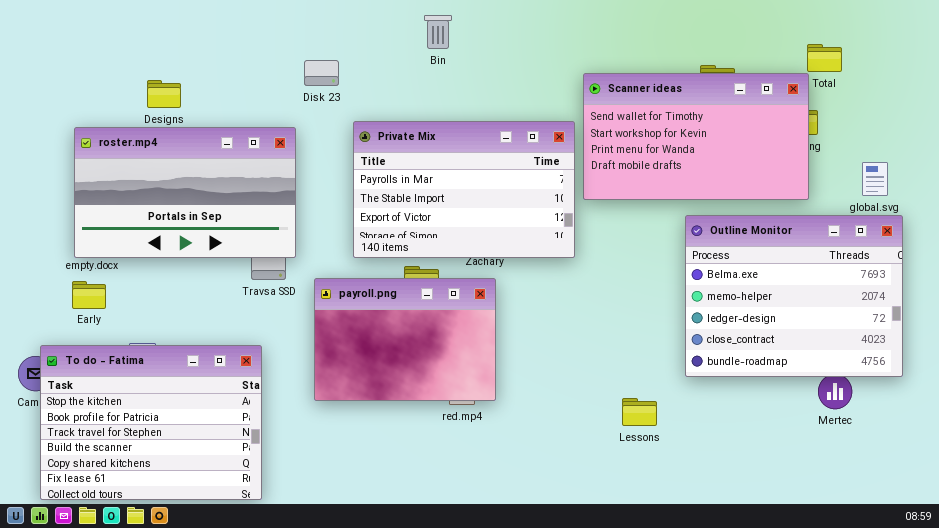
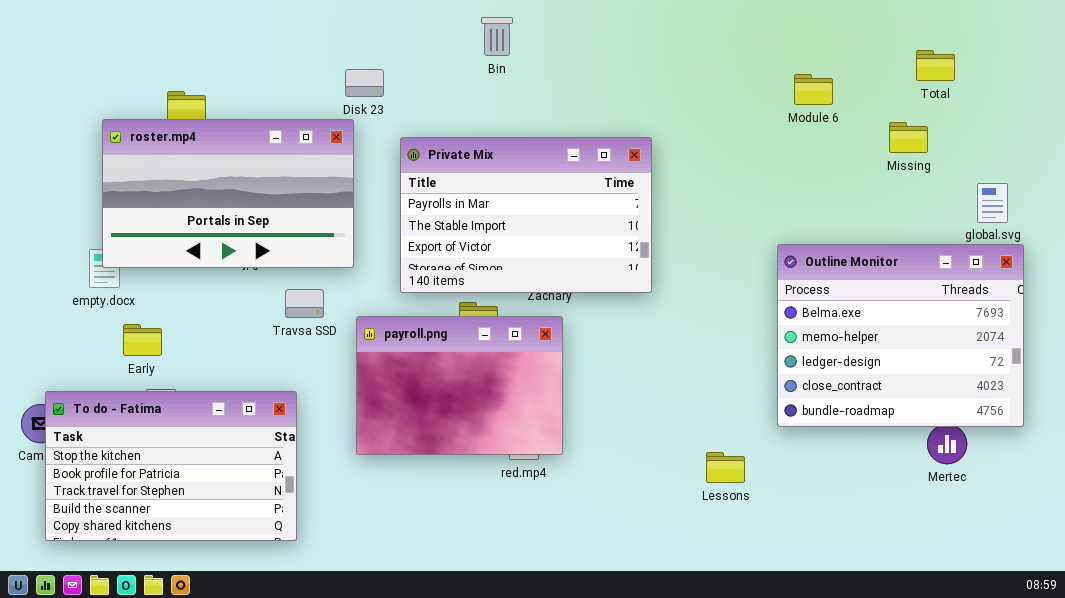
Scanner ideas: [583,73,809,200] -> none, closed
roster.mp4: [74,127,296,258] -> [102,119,354,268], moved
Early: [72,281,106,309] -> [123,324,162,356], moved
To do - Fatima: [40,345,262,500] -> [45,391,297,541], resized

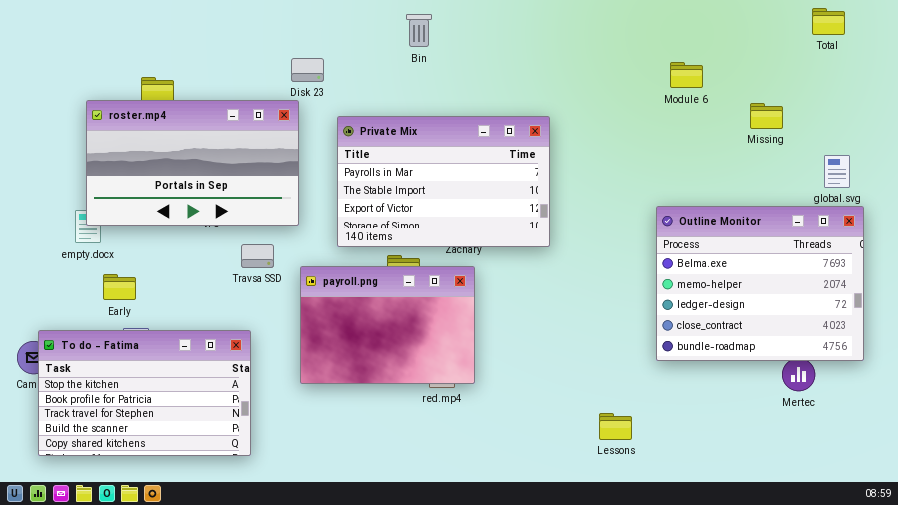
Total: [916,50,955,81] -> [812,8,845,35], moved
Lessons: [706,452,745,483] -> [599,413,632,440], moved

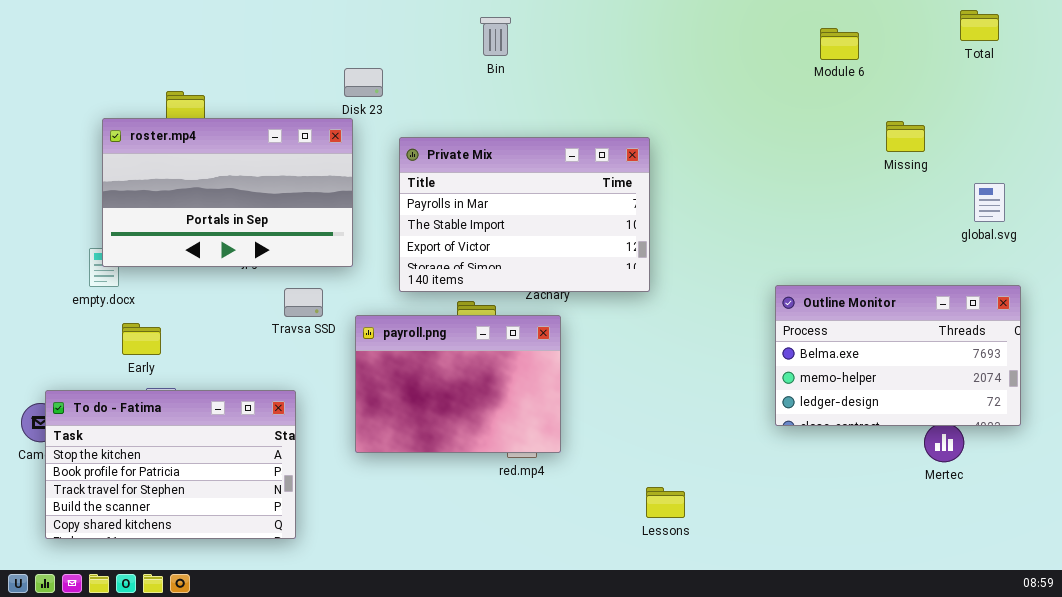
Module 6: [670,62,703,88] -> [820,28,859,60], moved
Outline Monitor: [656,206,864,361] -> [775,285,1021,426], resized
Lessons: [599,413,632,440] -> [646,487,685,518], moved

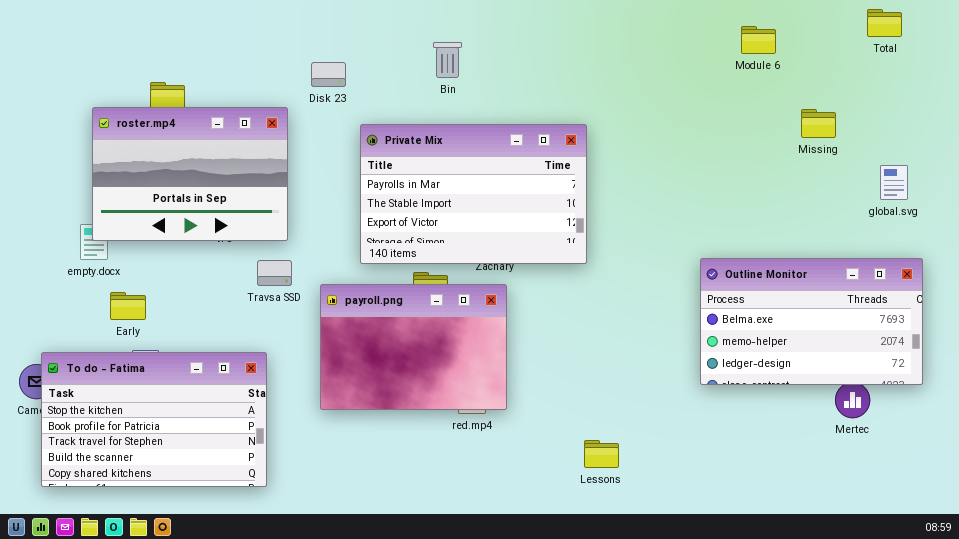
Bin: [480,17,511,56] -> [433,42,462,78], moved
roster.mp4: [102,118,353,267] -> [92,107,288,241], resized

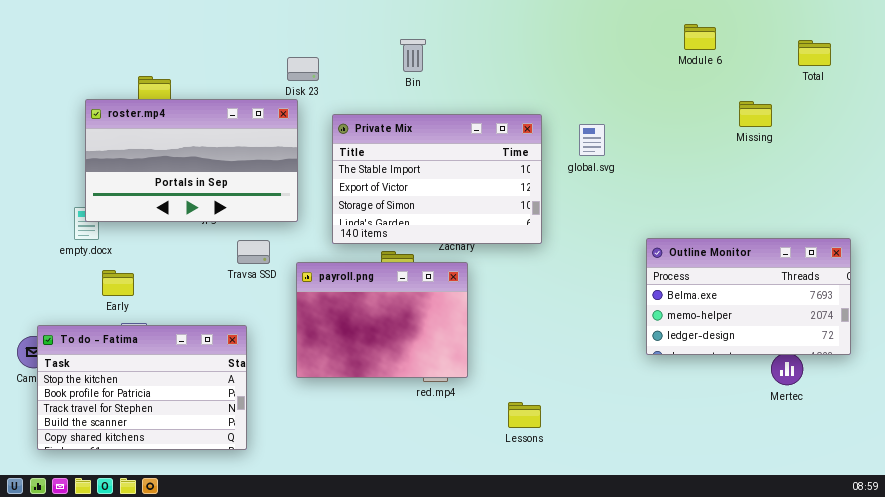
Total: [867,9,902,37] -> [798,40,831,66], moved
roster.mp4: [92,107,288,241] -> [85,99,298,222], resized
Private Mix: [360,124,587,264] -> [332,114,542,244], scrolled down 1 row
global.svg: [880,165,908,200] -> [579,124,605,156], moved
Lessons: [584,440,619,468] -> [508,402,541,428], moved

